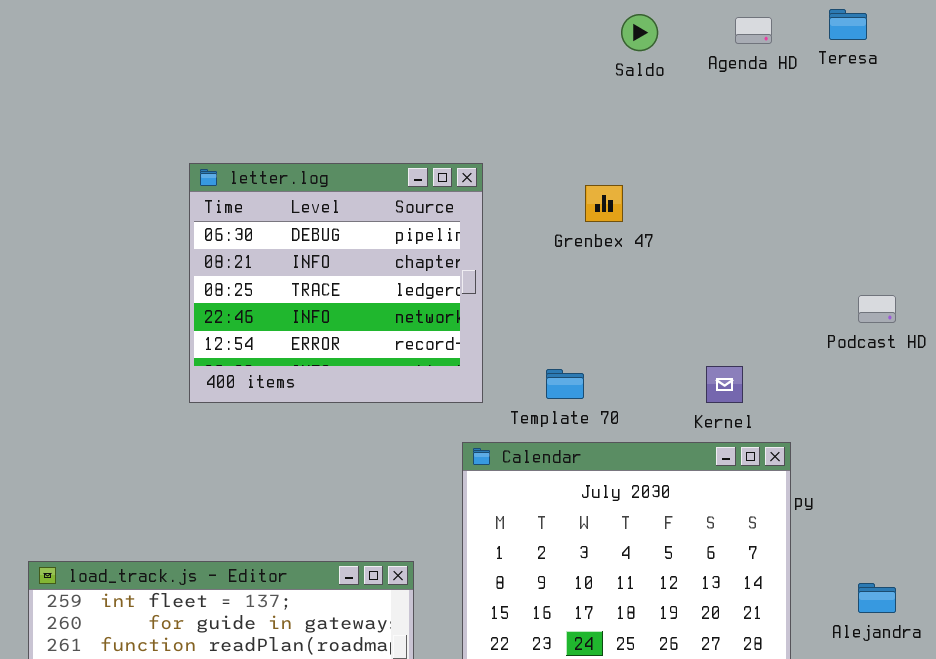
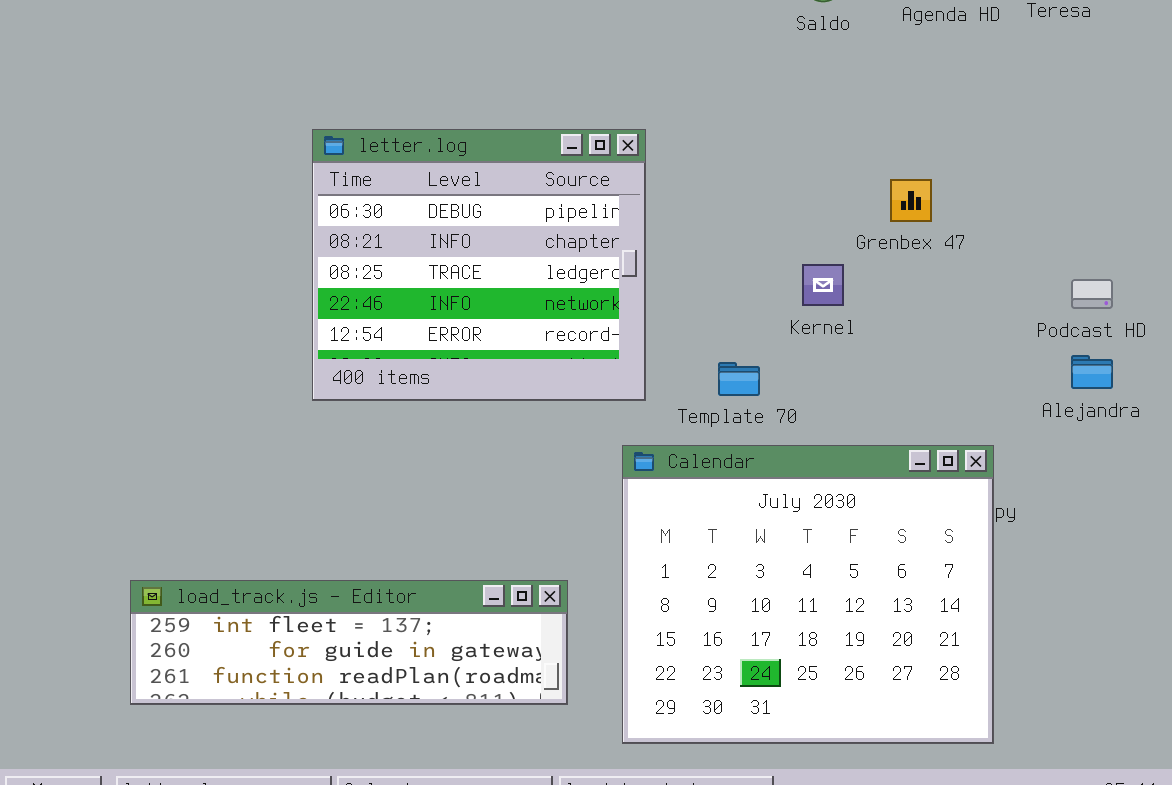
Grenbex 47: [585,185,623,222] -> [890,179,932,222], moved
Kernel: [706,366,743,403] -> [802,264,844,306], moved
Alejandra: [858,583,896,613] -> [1071,355,1113,389], moved

